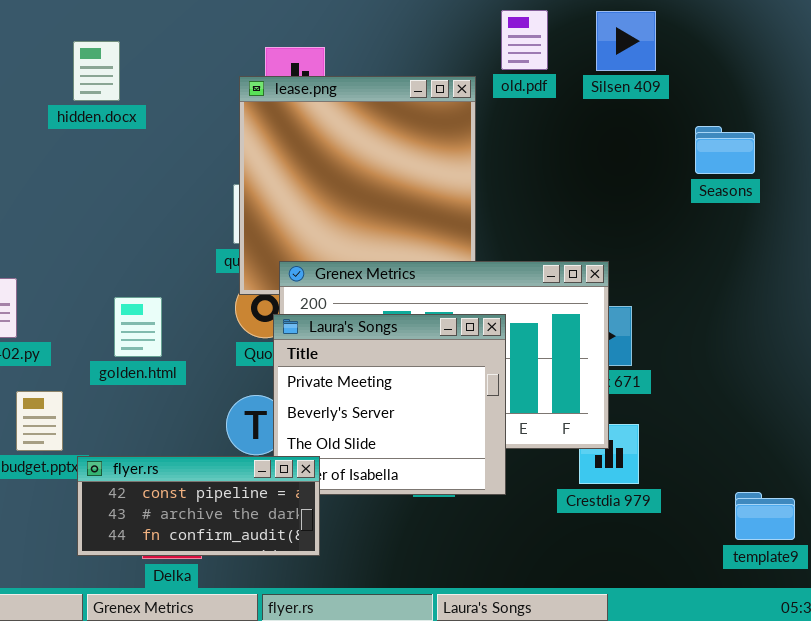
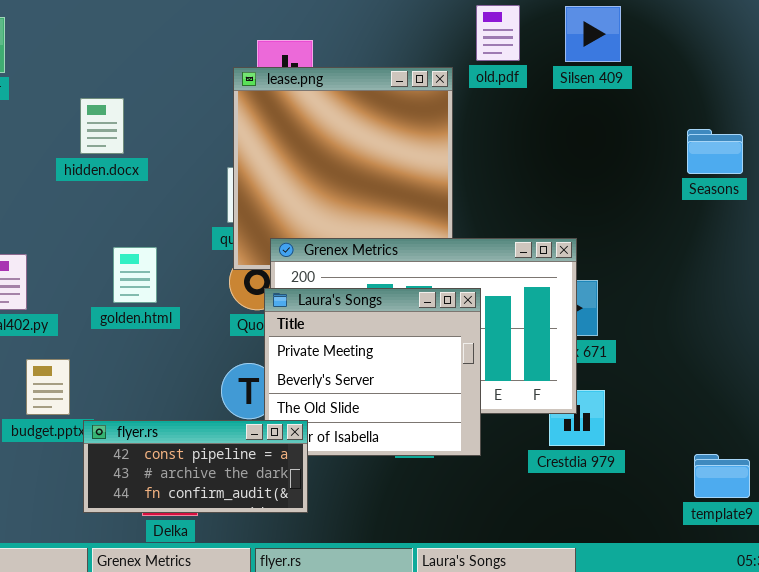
hidden.docx: [73,41,120,101] -> [80,98,124,154], moved
Seasons: [695,126,755,174] -> [687,129,743,174], moved
golden.html: [114,297,162,357] -> [113,247,157,303], moved

